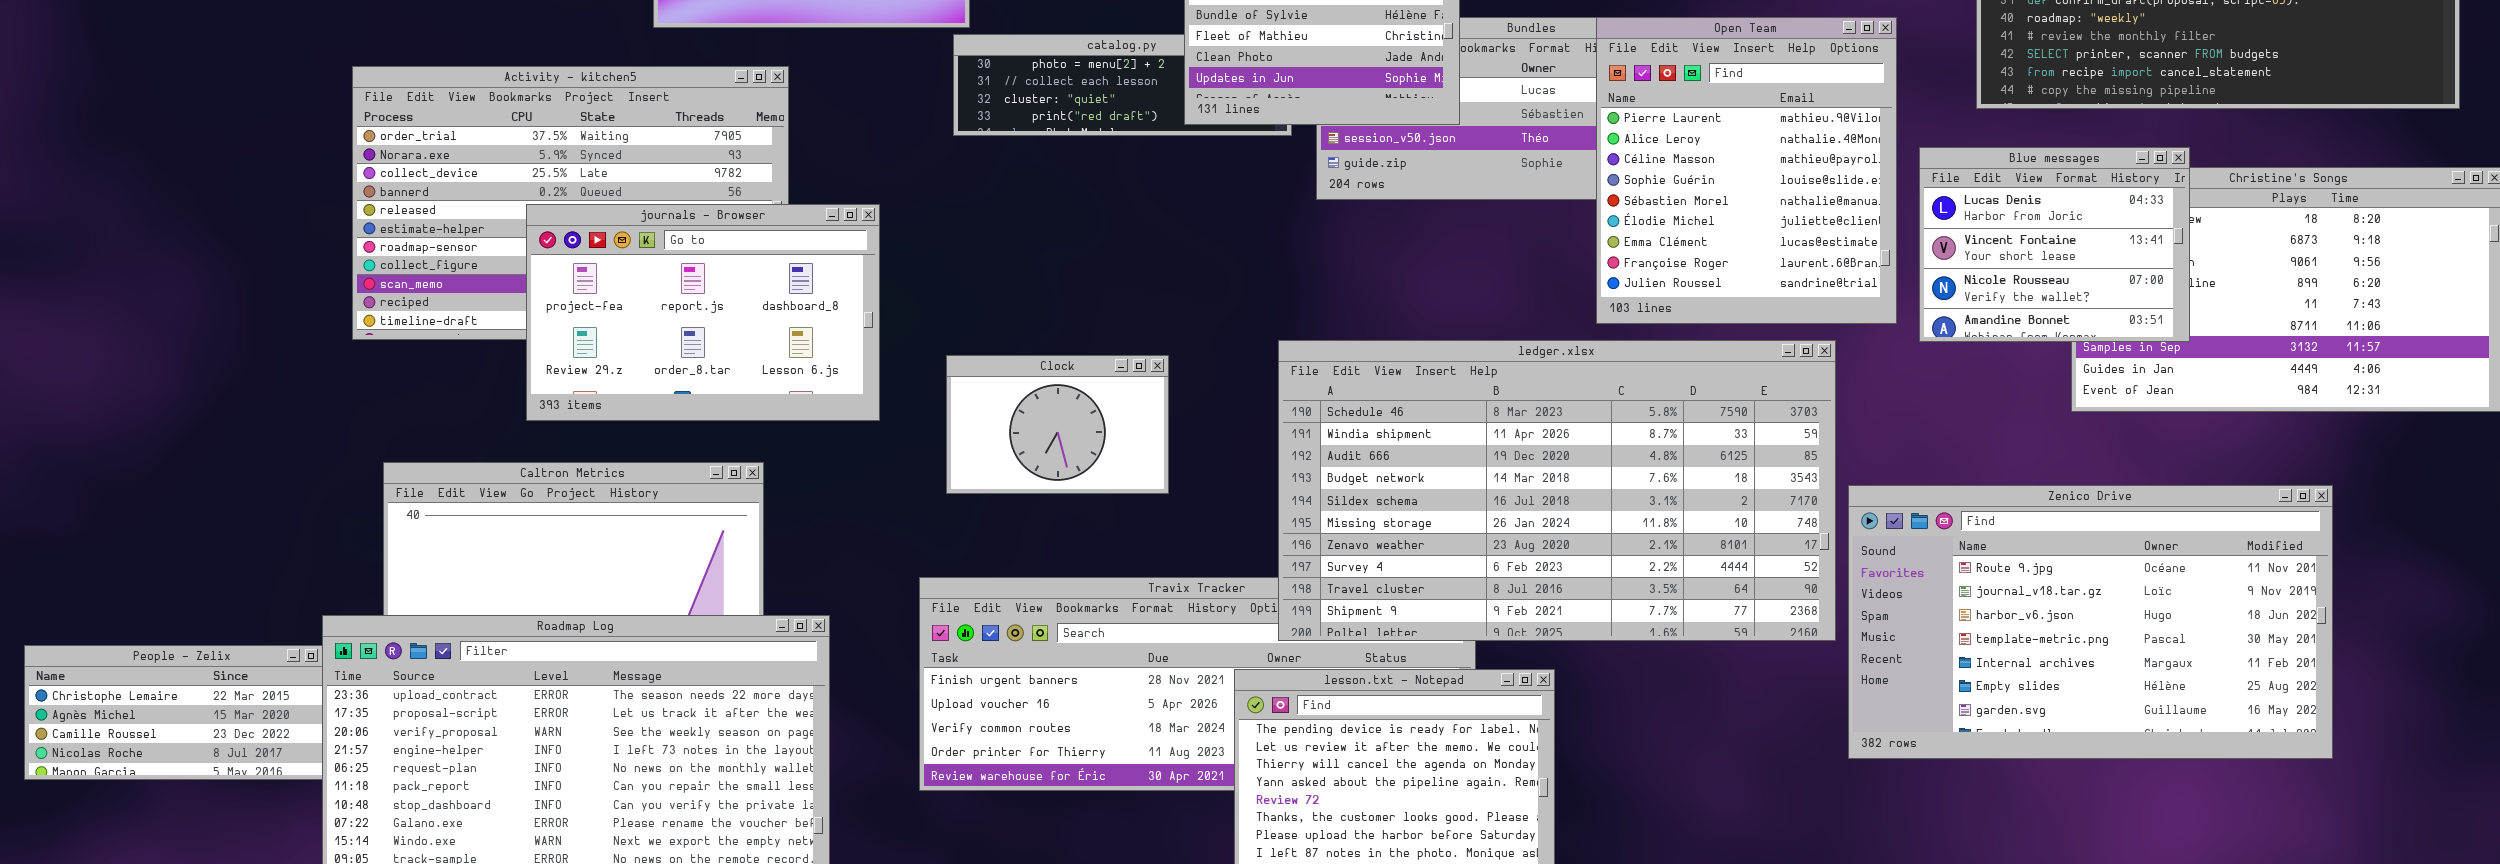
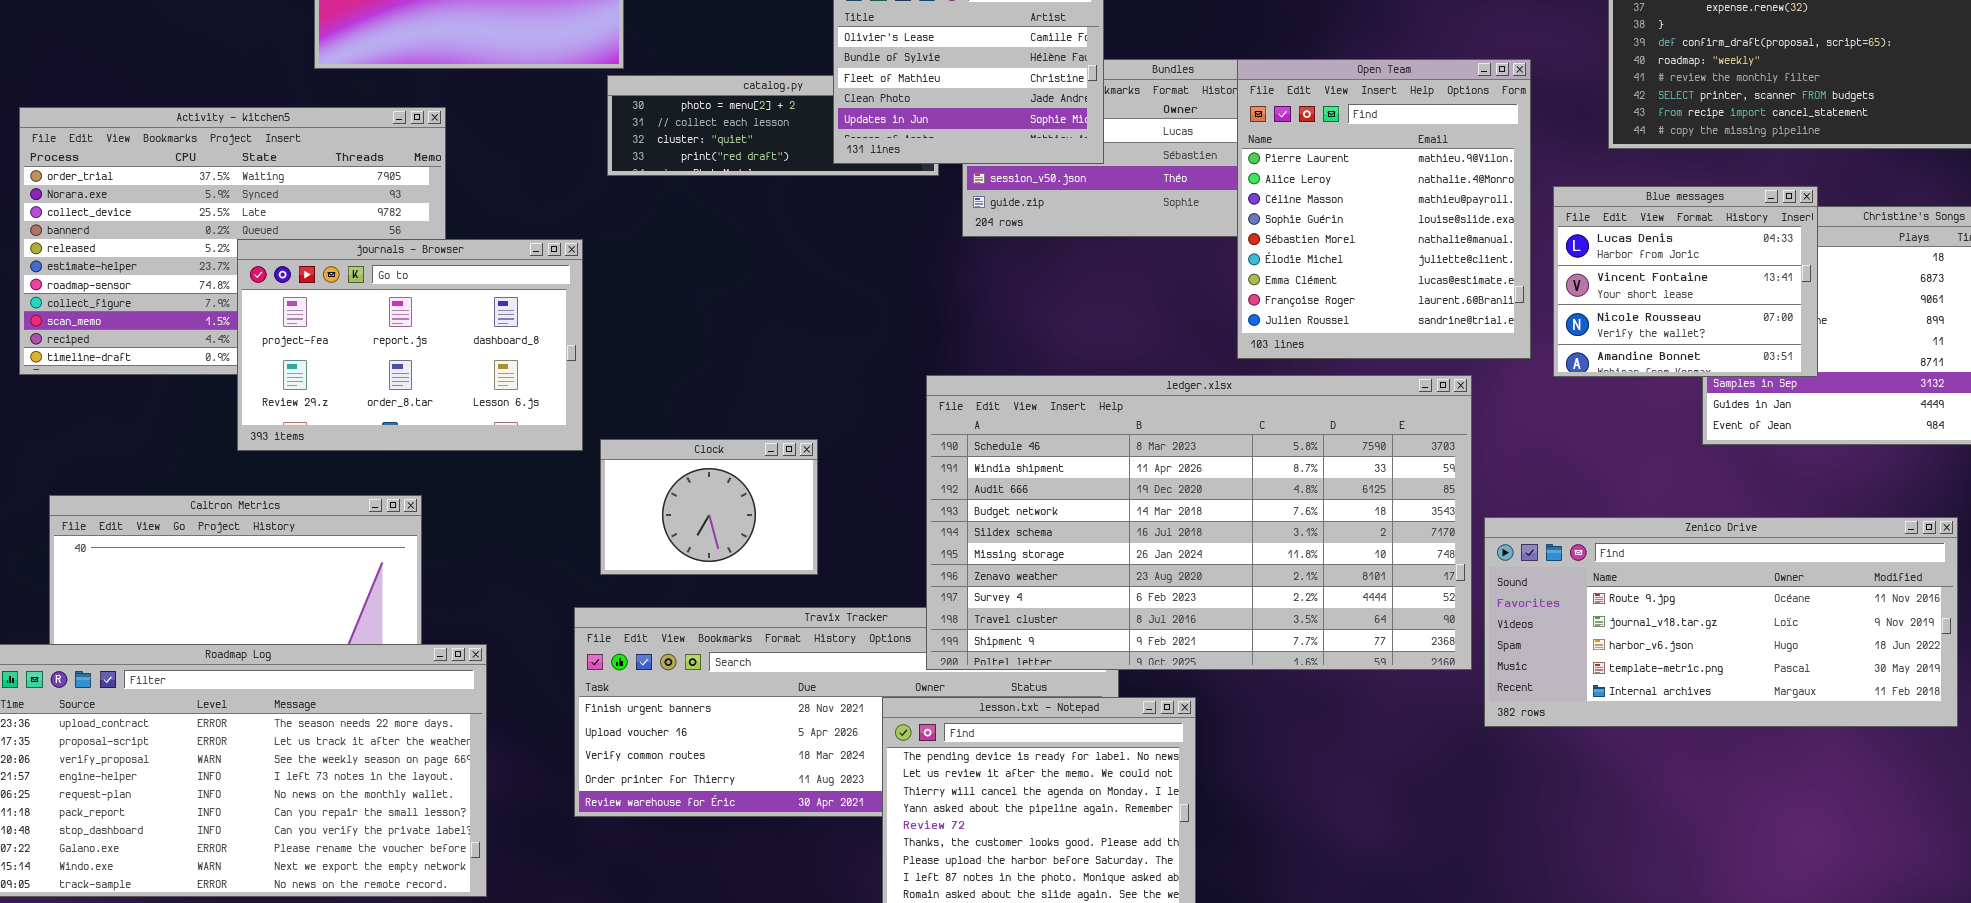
journals - Browser: [526,204,880,421] -> [237,239,583,451], moved
Clock: [946,355,1169,494] -> [600,439,818,575], moved
Zenico Drive: [1848,485,2333,759] -> [1484,517,1958,727], resized

